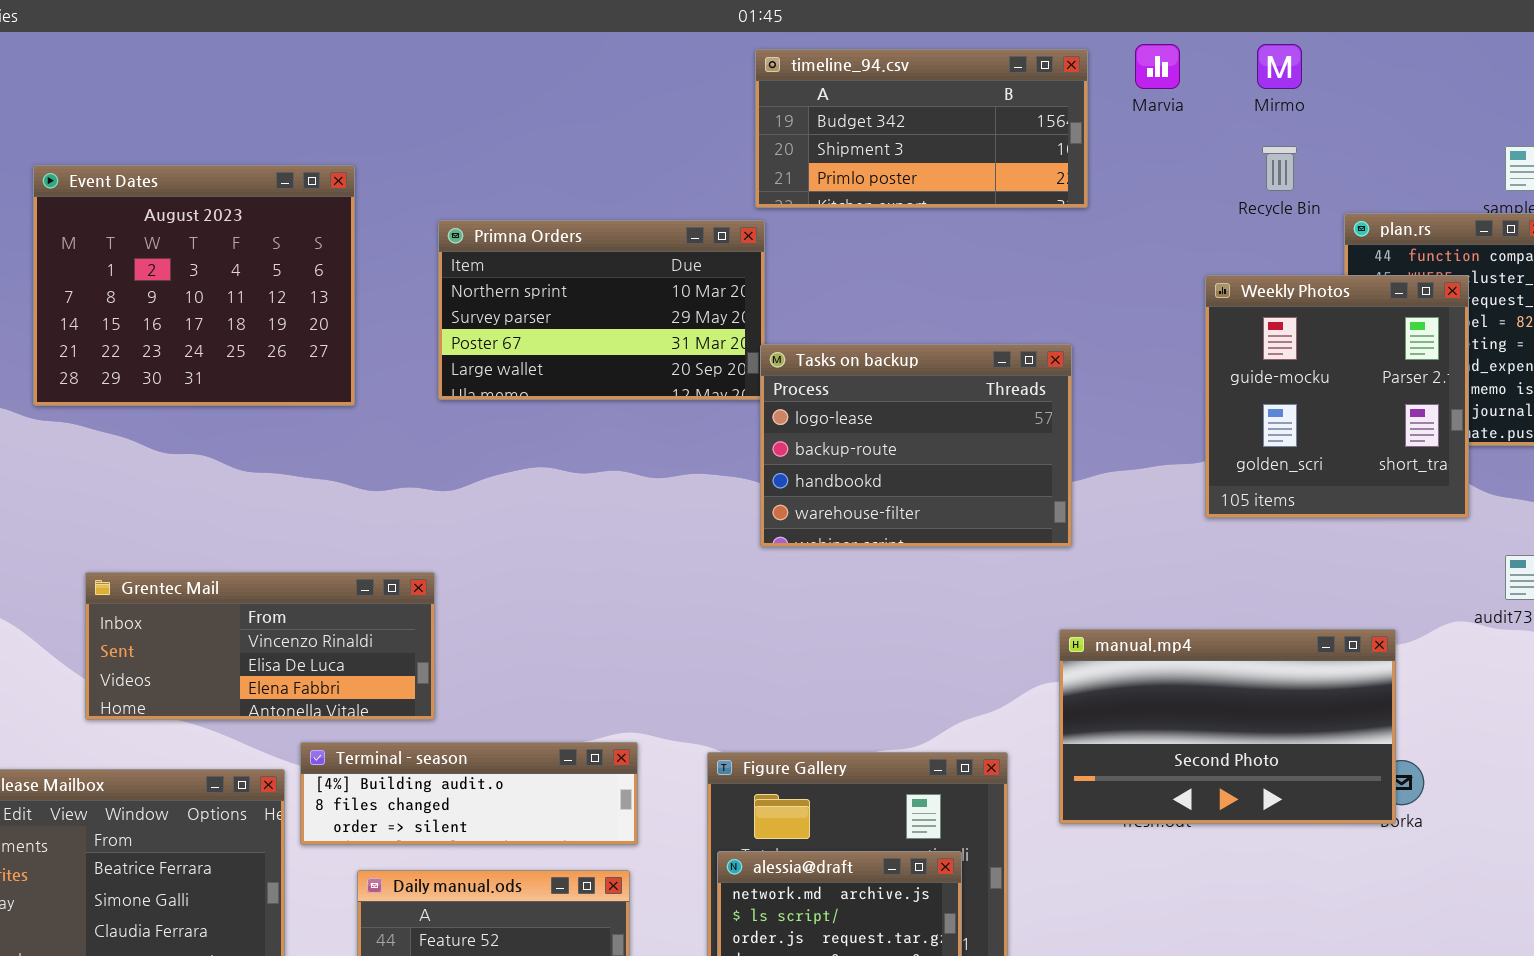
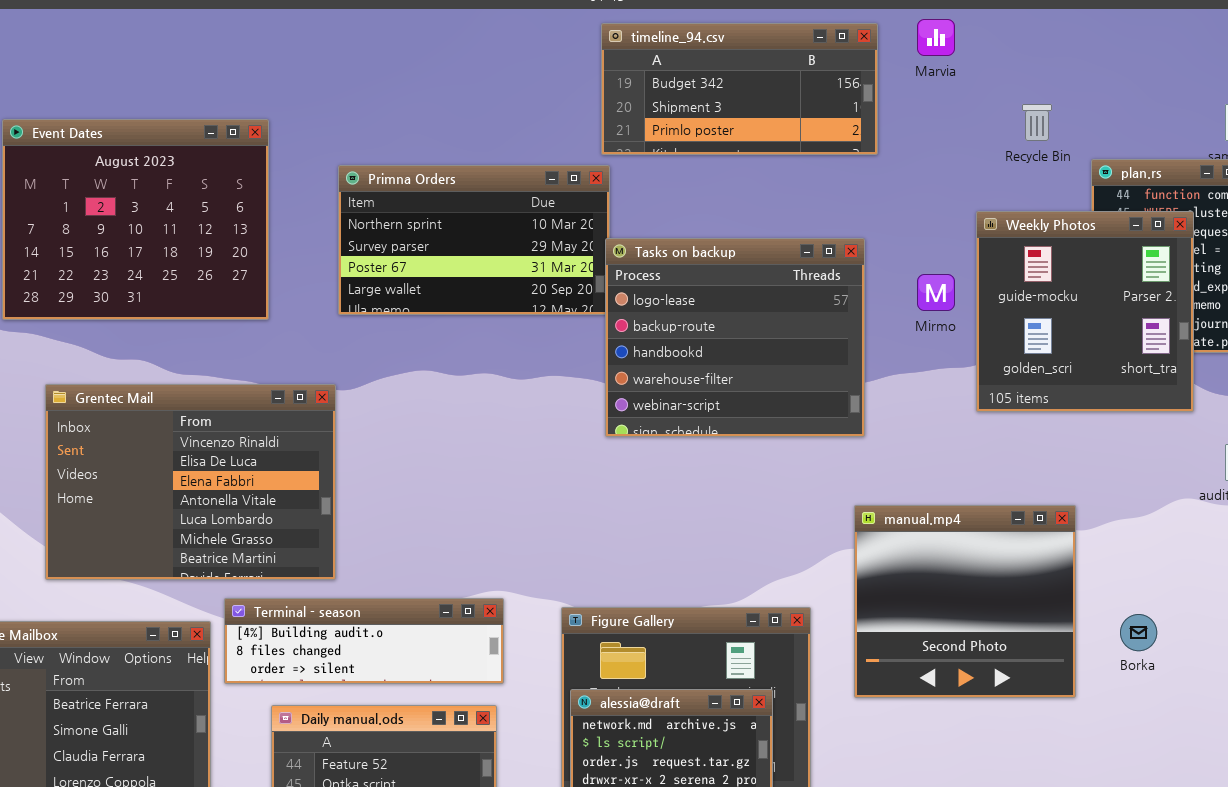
Mirmo: [1257,44,1302,89] -> [917,274,955,311], moved
Tasks on backup: [760,344,1072,547] -> [605,238,865,437], resized
Grentec Mail: [85,572,435,720] -> [45,384,336,580], resized
manual.mp4: [1059,629,1396,824] -> [854,505,1076,698], resized

